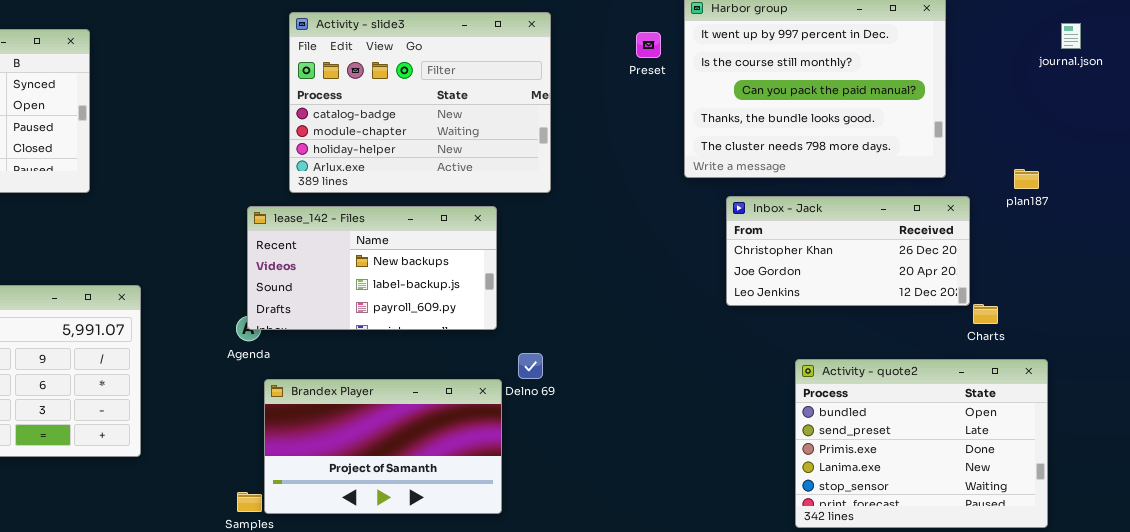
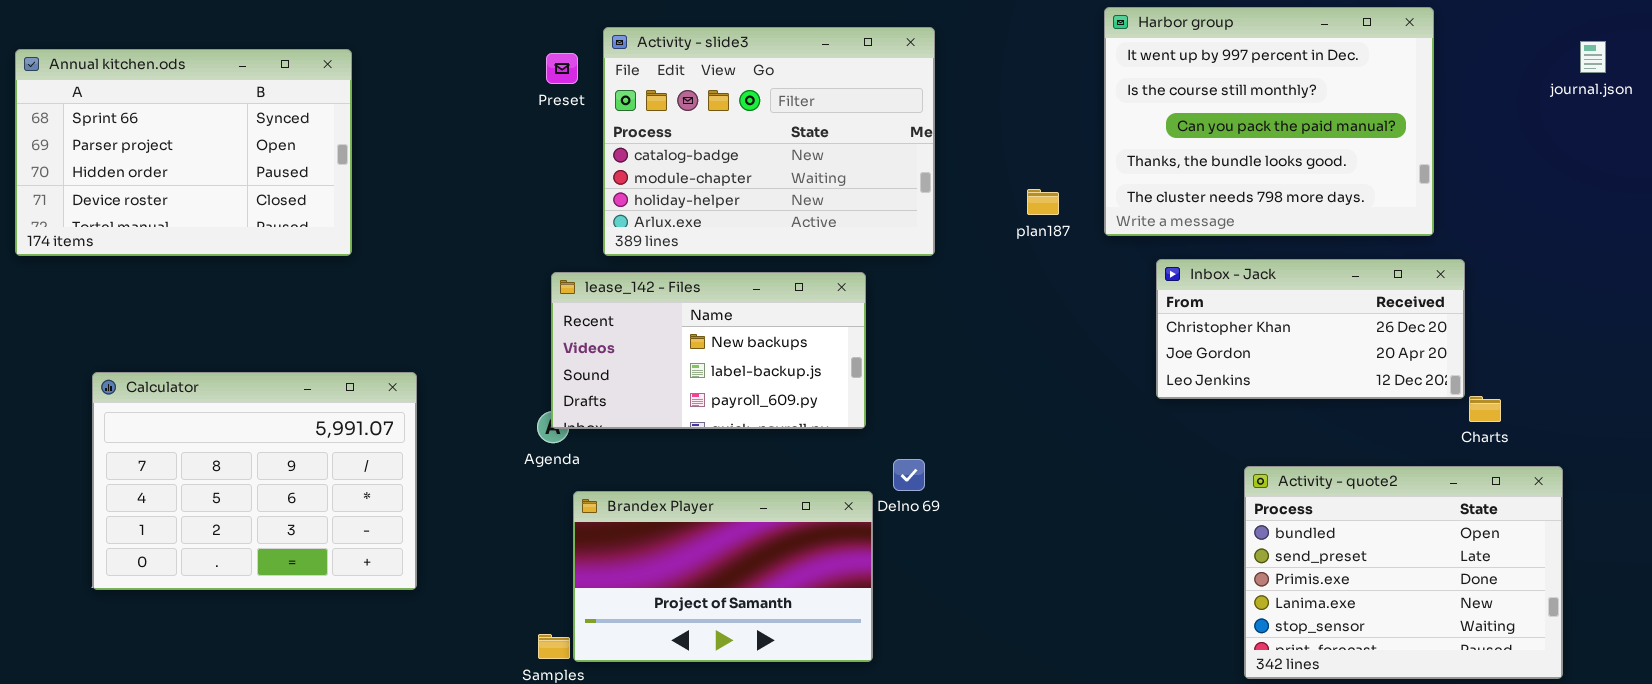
Preset: [636,32,661,58] -> [546,53,578,84], moved
plan187: [1014,169,1039,189] -> [1027,189,1059,215], moved

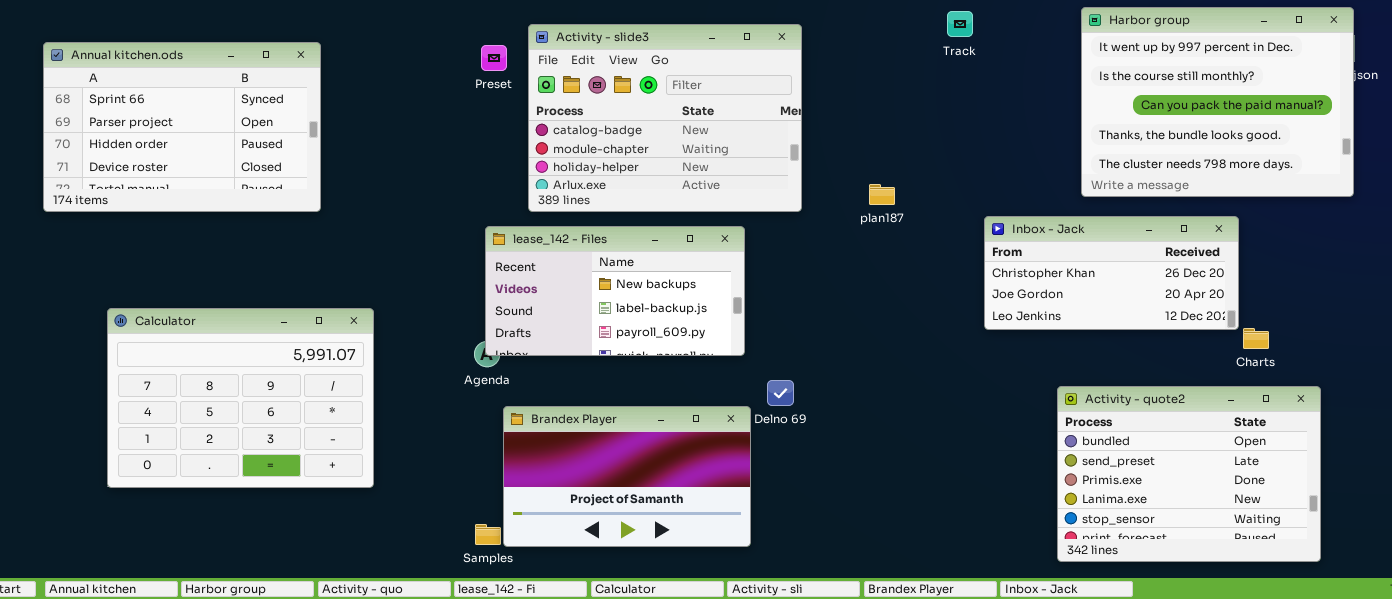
Harbor group: [1104,7,1434,236] -> [1081,7,1354,197], moved
plan187: [1027,189,1059,215] -> [869,184,895,205], moved

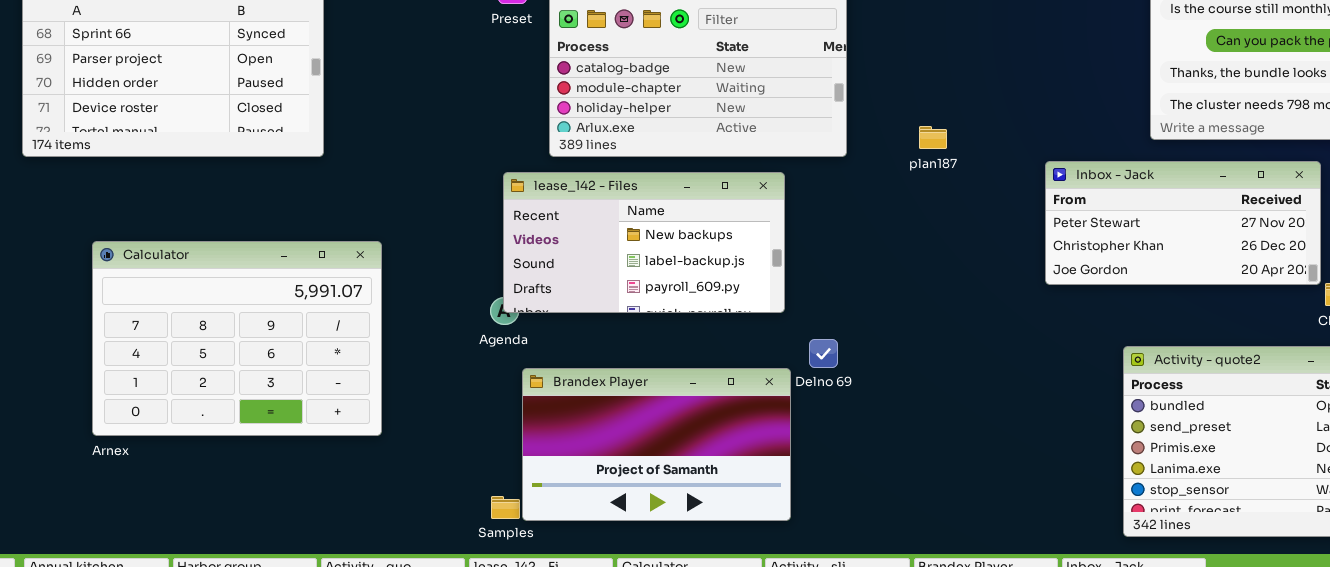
Inbox - Jack: [984,216,1239,330] -> [1045,161,1321,285], scrolled up 1 row
Calculator: [107,308,374,488] -> [92,241,382,436], moved

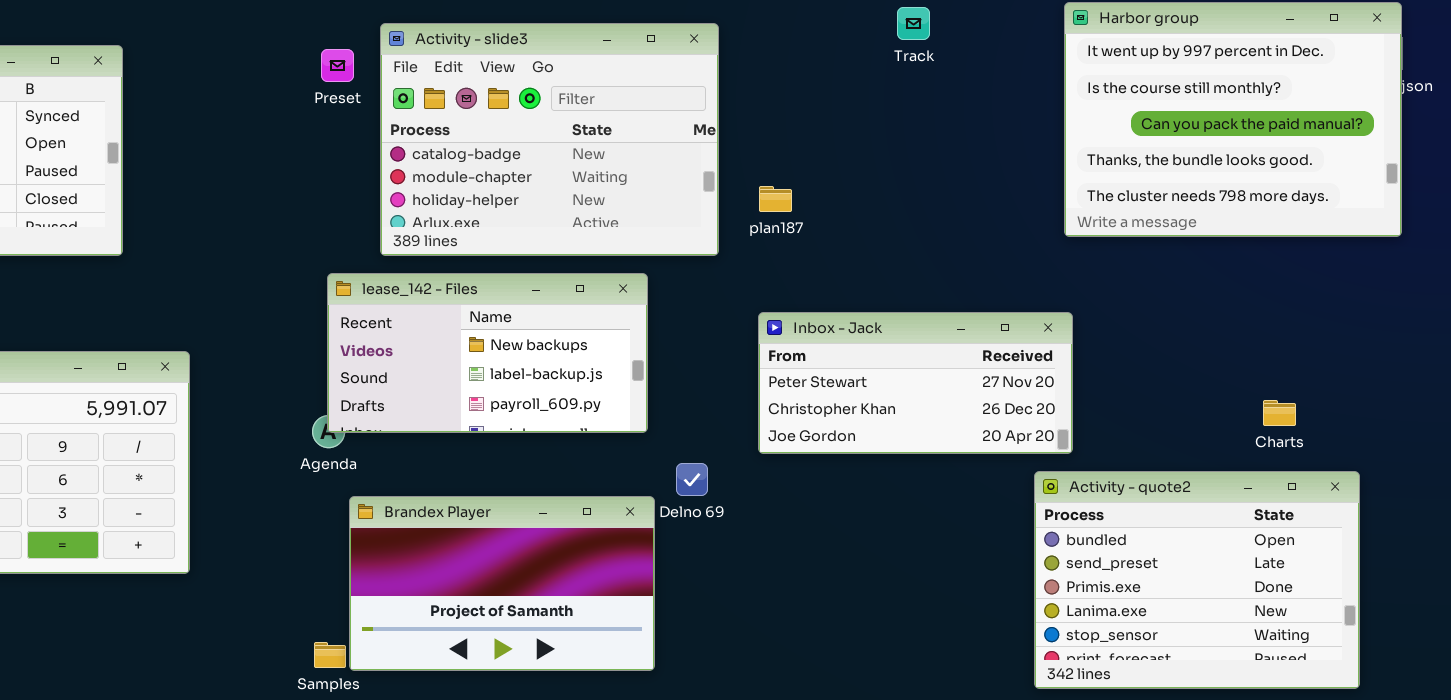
plan187: [919,126,947,149] -> [759,186,792,212], moved
Inbox - Jack: [1045,161,1321,285] -> [758,312,1073,454], moved

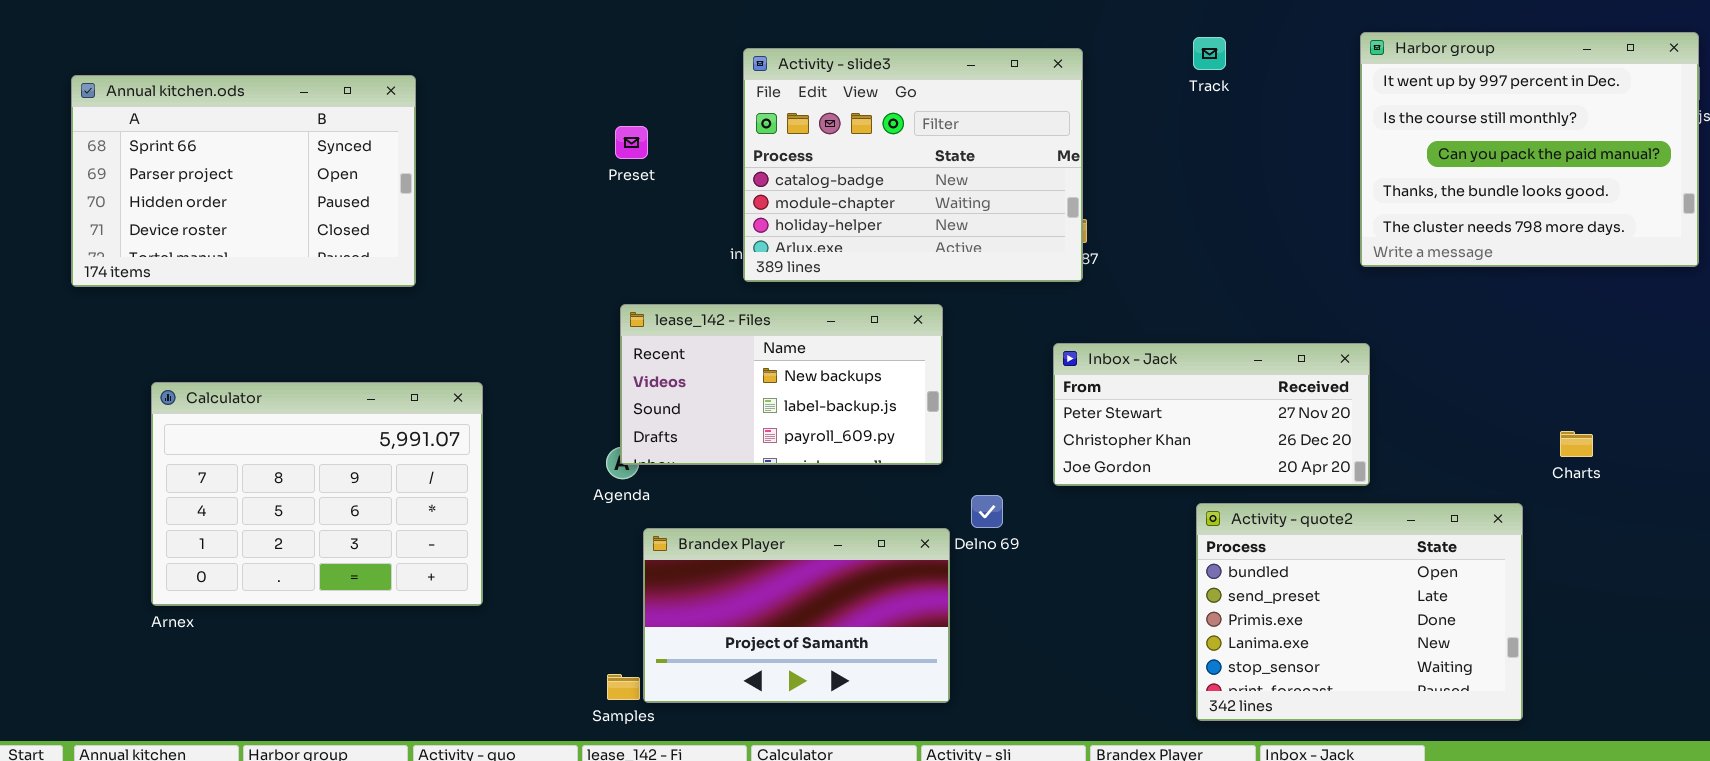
Activity - slide3: [380,23,719,256] -> [743,48,1083,282], moved
Preset: [321,49,354,82] -> [615,126,648,159], moved
Activity - quote2: [1034,471,1360,689] -> [1196,503,1523,721], moved

